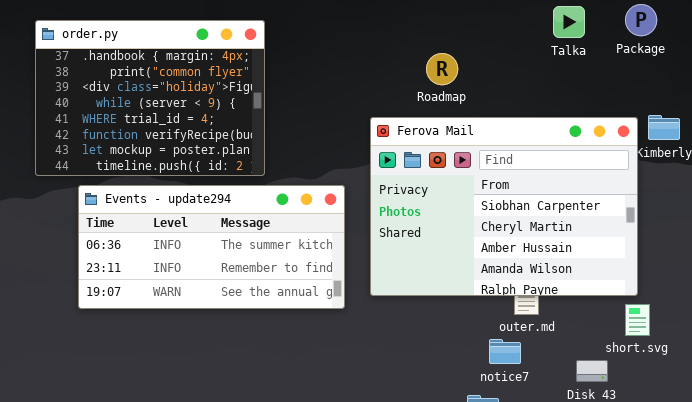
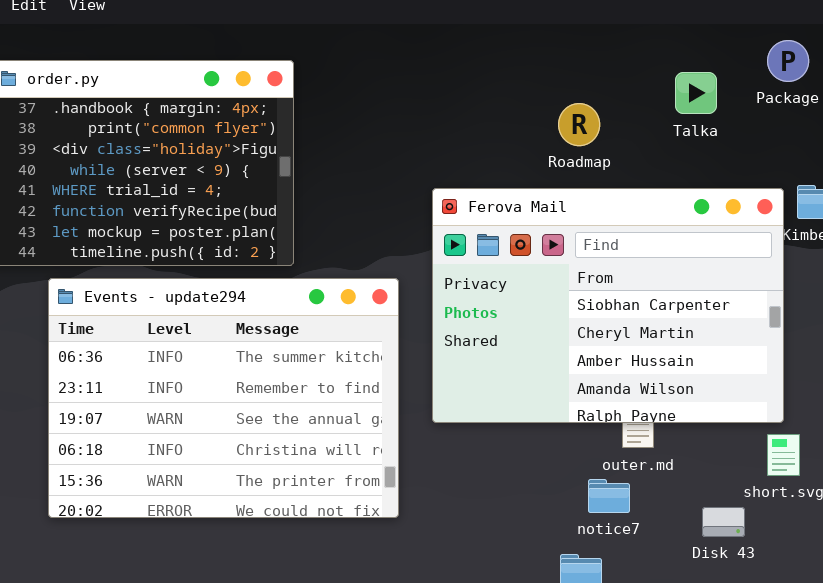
Talka: [553,6,585,38] -> [675,72,717,114], moved
Roadmap: [426,53,458,85] -> [558,103,600,146], moved
Events - update294: [78,185,345,309] -> [48,278,399,518], resized

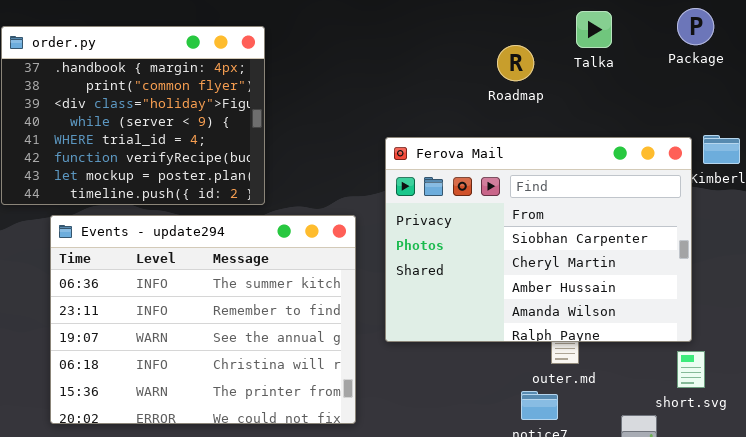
Talka: [675,72,717,114] -> [576,11,612,48], moved
Roadmap: [558,103,600,146] -> [497,45,534,81], moved

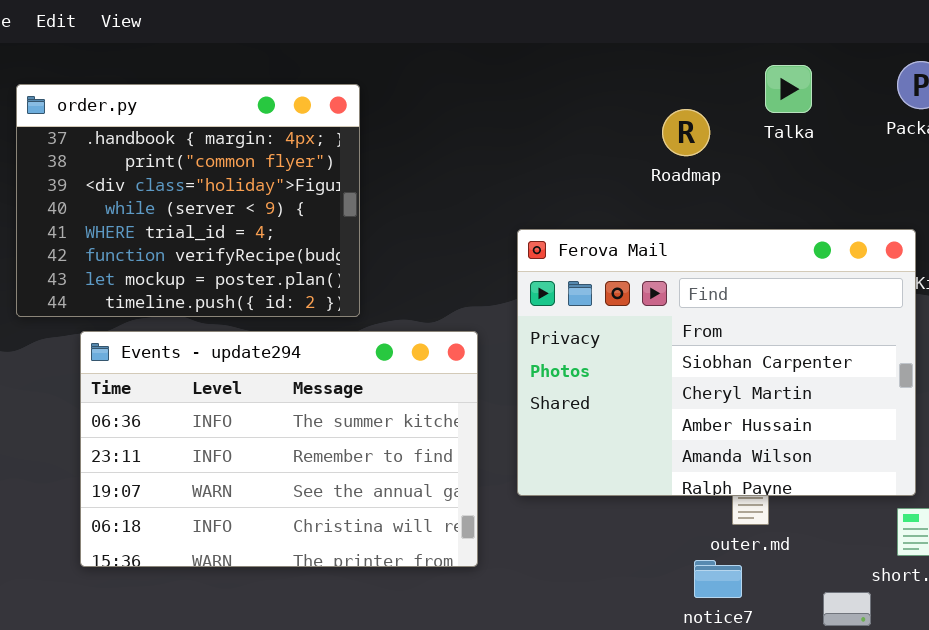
Events - update294: [50,215,356,424] -> [80,331,478,567], resized

